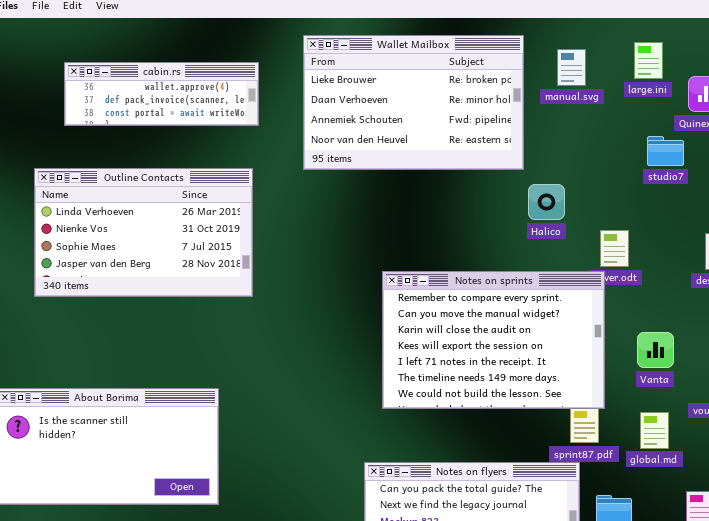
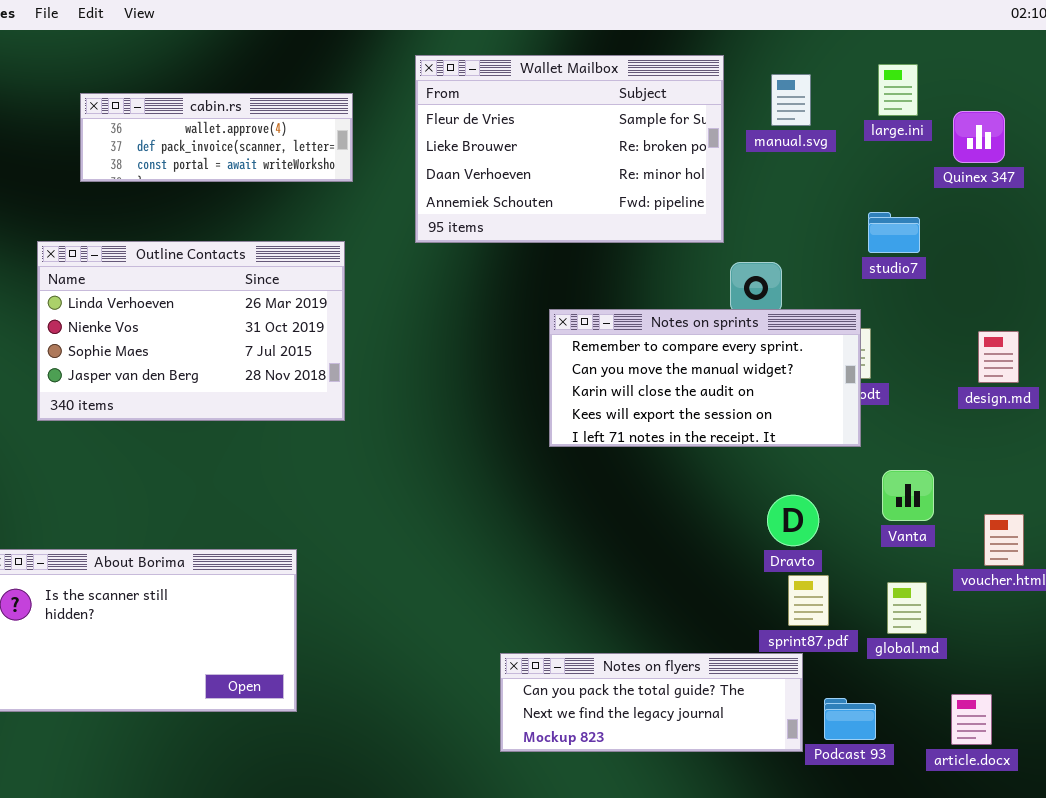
Wallet Mailbox: [303,35,524,170] -> [415,55,724,243], scrolled up 1 row
studio7: [647,136,684,166] -> [868,212,920,253], moved
Notes on sprints: [382,271,605,409] -> [549,309,861,447], moved, resized

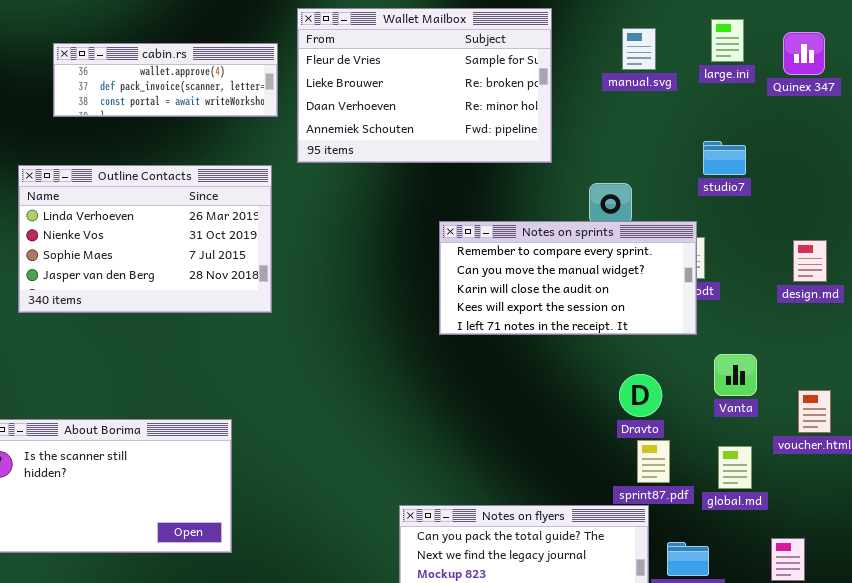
Wallet Mailbox: [415,55,724,243] -> [297,8,552,163], moved
Quinex 347: [953,111,1005,163] -> [783,32,825,75], moved

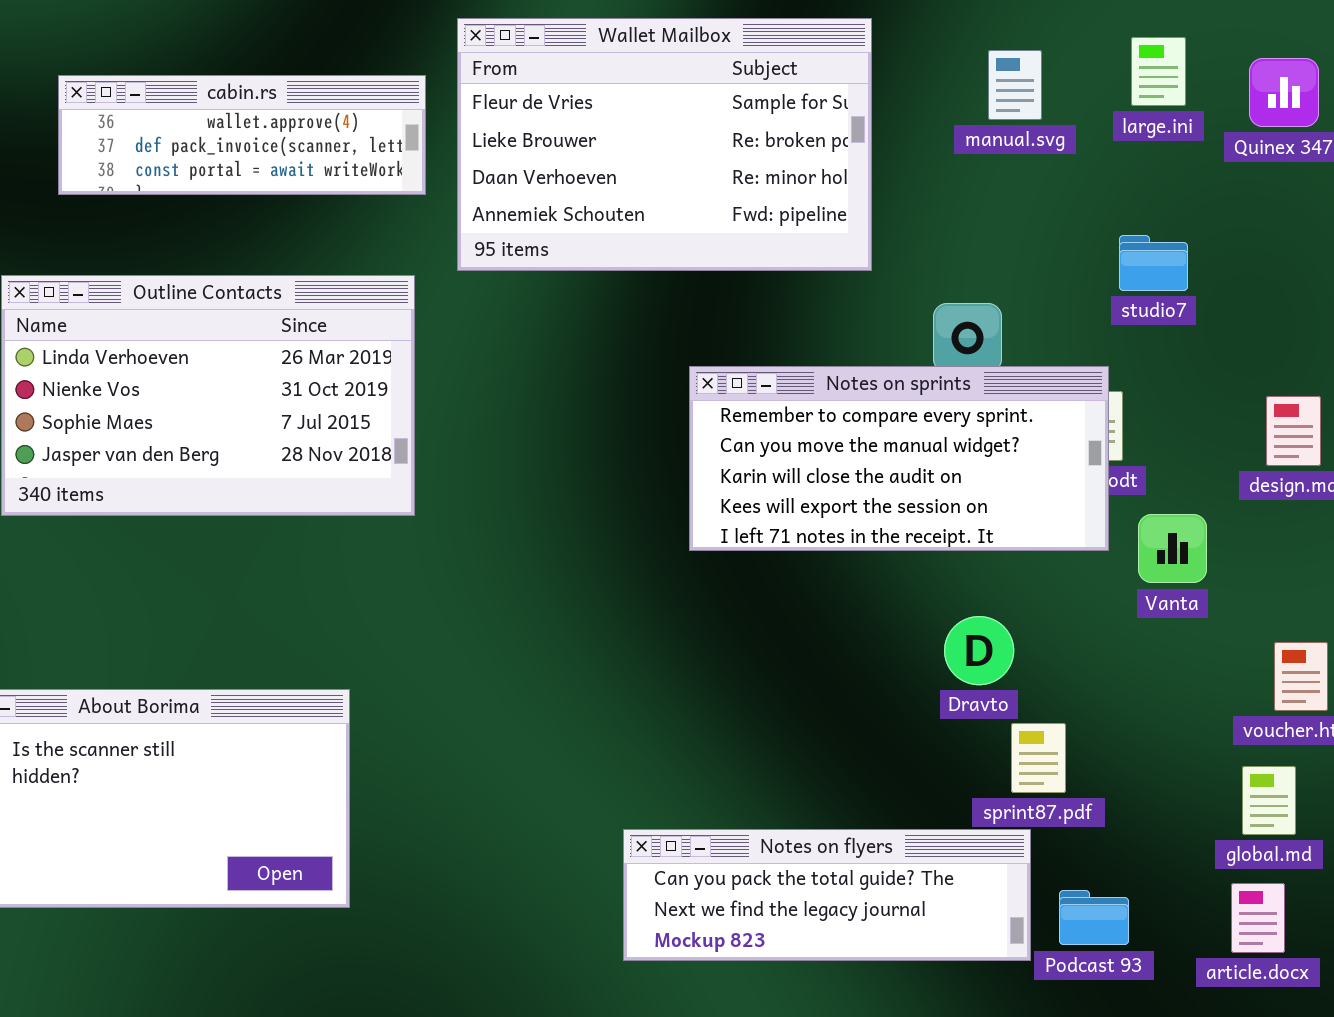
Vanta: [714,354,757,396] -> [1138,514,1207,583], moved
Dravto: [619,374,662,417] -> [944,616,1014,685], moved
global.md: [718,446,752,489] -> [1242,766,1296,835], moved

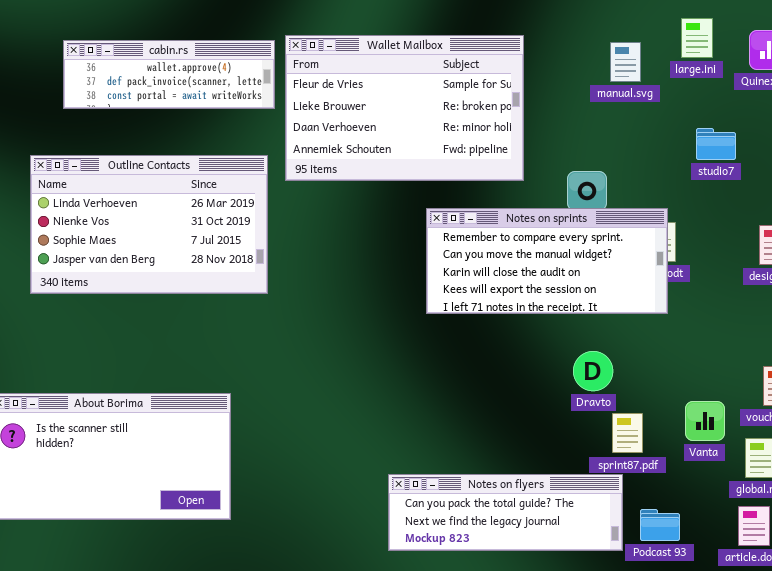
Wallet Mailbox: [457,18,872,271] -> [285,35,524,181], moved
manual.svg: [988,50,1042,120] -> [610,42,641,82], moved
studio7: [1119,235,1188,291] -> [696,128,736,160], moved
Vanta: [1138,514,1207,583] -> [685,401,725,441], moved

